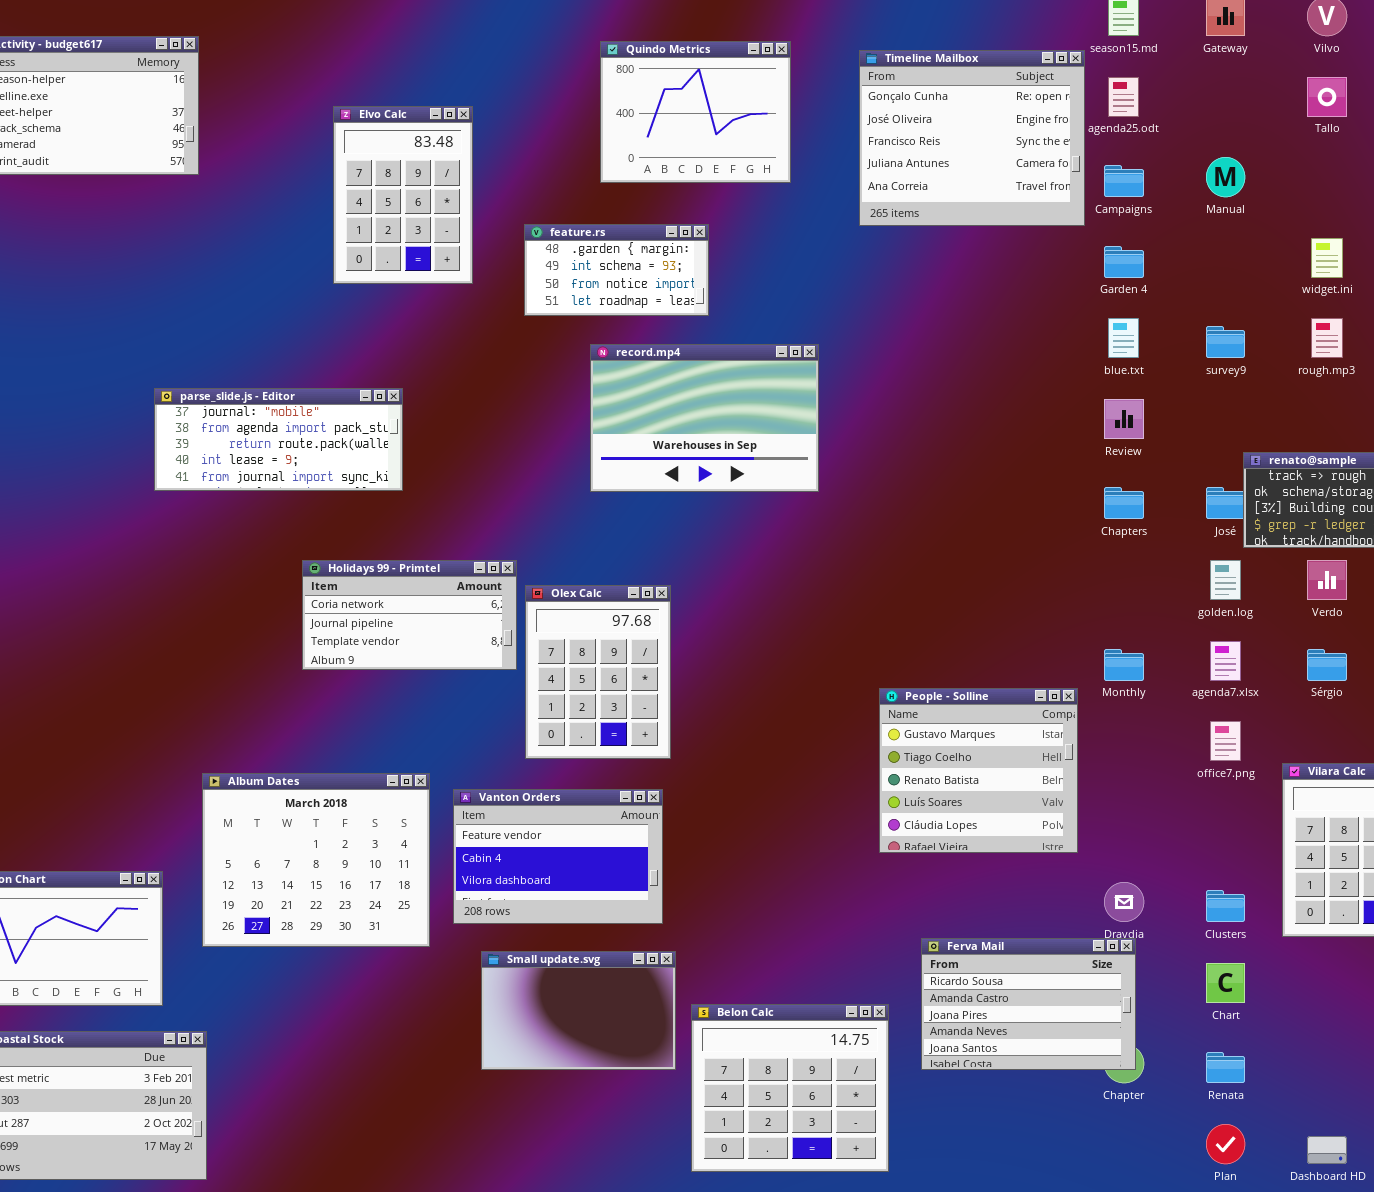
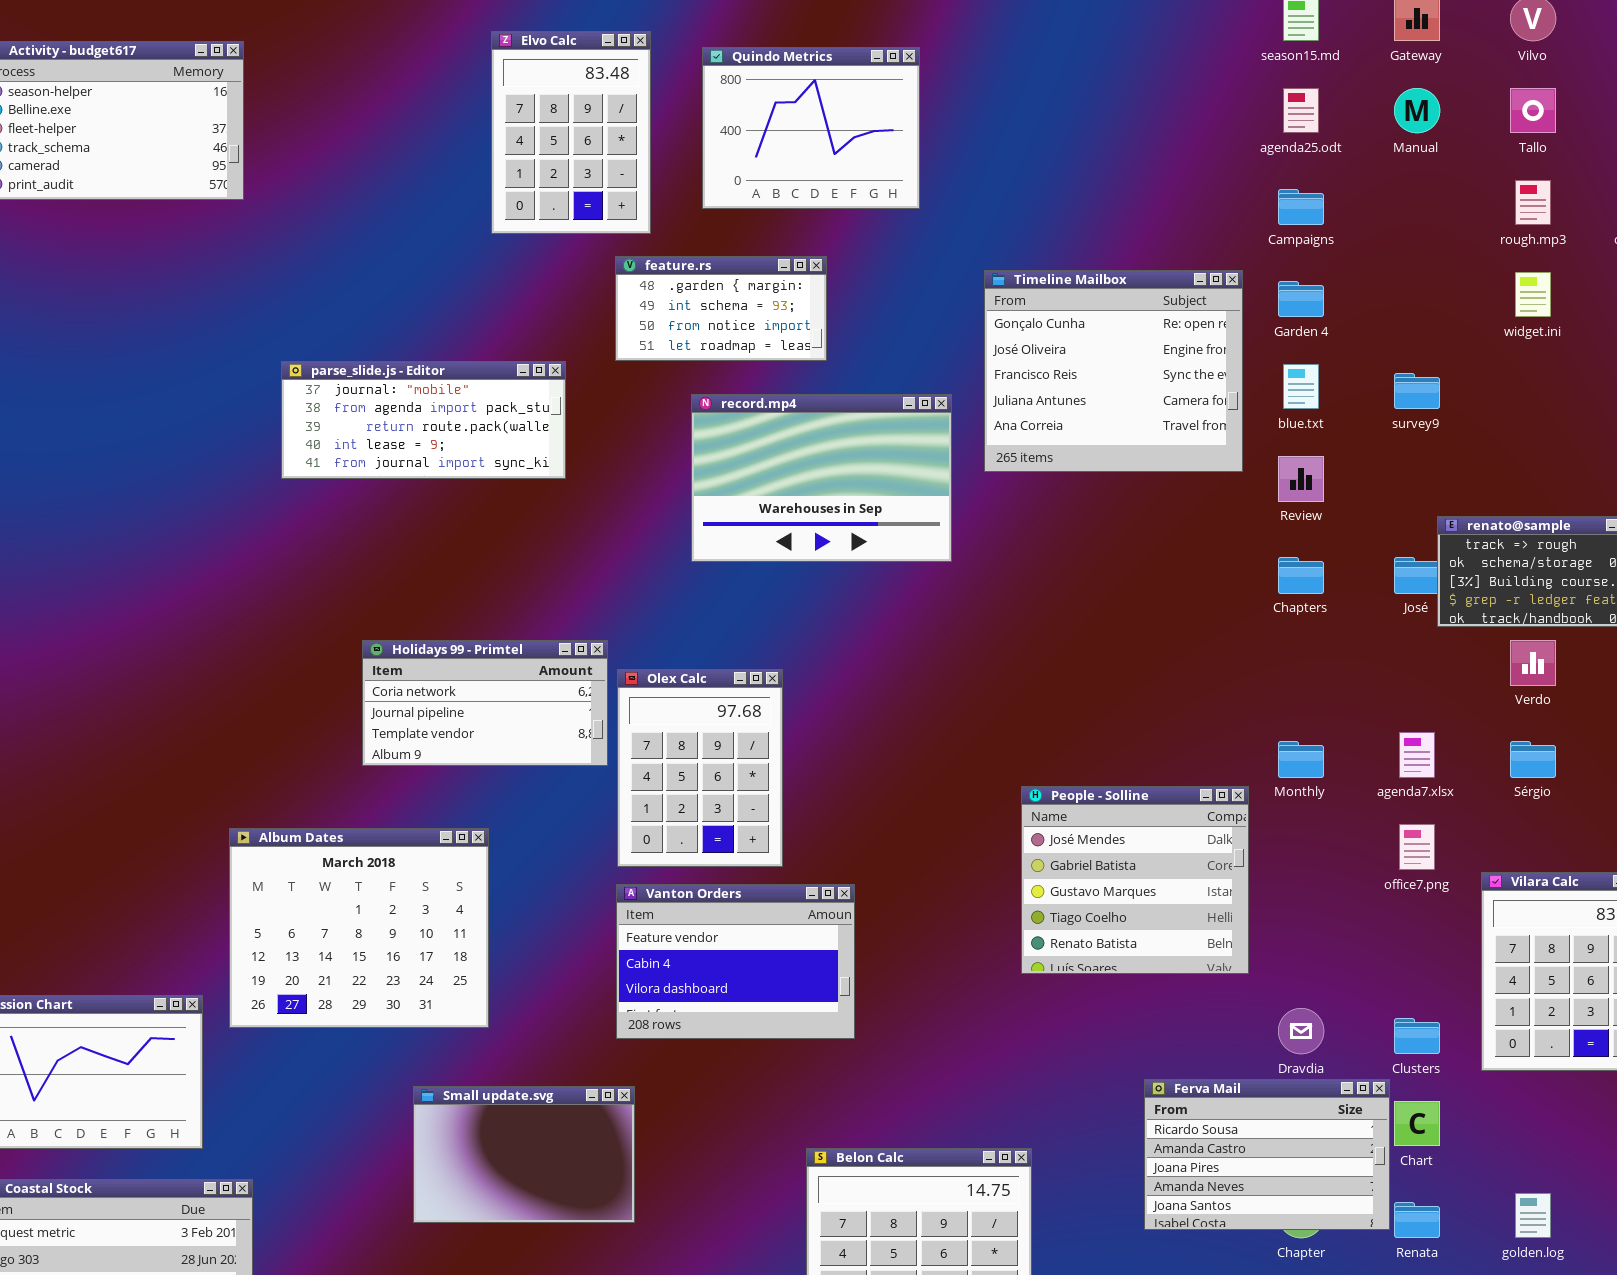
Timeline Mailbox: [859,50,1085,226] -> [984,270,1243,472], moved
Elvo Calc: [333,106,473,284] -> [491,31,651,234], moved
Manual: [1206,157,1245,197] -> [1394,88,1440,133], moved
rough.mp3: [1311,318,1343,358] -> [1515,180,1551,225], moved
parse_slide.js - Editor: [154,388,403,491] -> [281,361,566,479], moved
golden.log: [1210,560,1241,600] -> [1515,1193,1551,1238], moved
People - Solline: [879,688,1078,853] -> [1021,786,1249,974], scrolled up 2 rows
Album Dates: [202,773,430,947] -> [229,828,489,1028], moved
Vanton Orders: [453,789,663,924] -> [616,884,855,1039], moved
Ferva Mail: [921,938,1136,1070] -> [1144,1079,1390,1230], moved
Small update.svg: [481,951,676,1070] -> [413,1086,635,1223], moved

